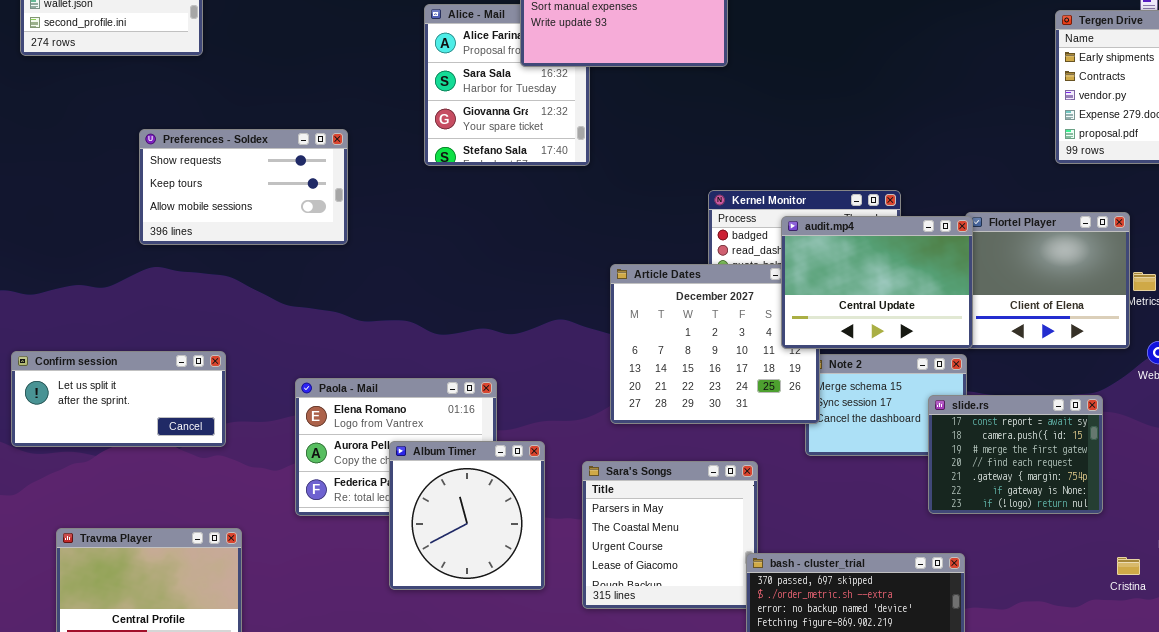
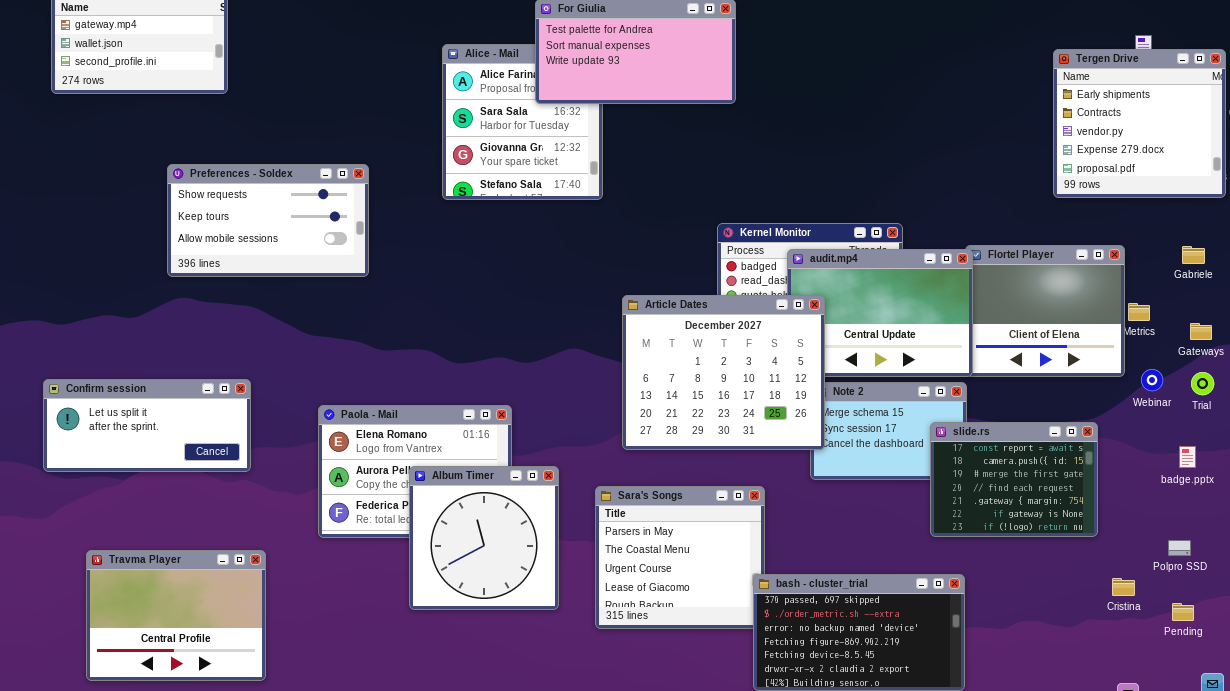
Article Dates: [610,264,820,424] -> [622,295,825,450], raised

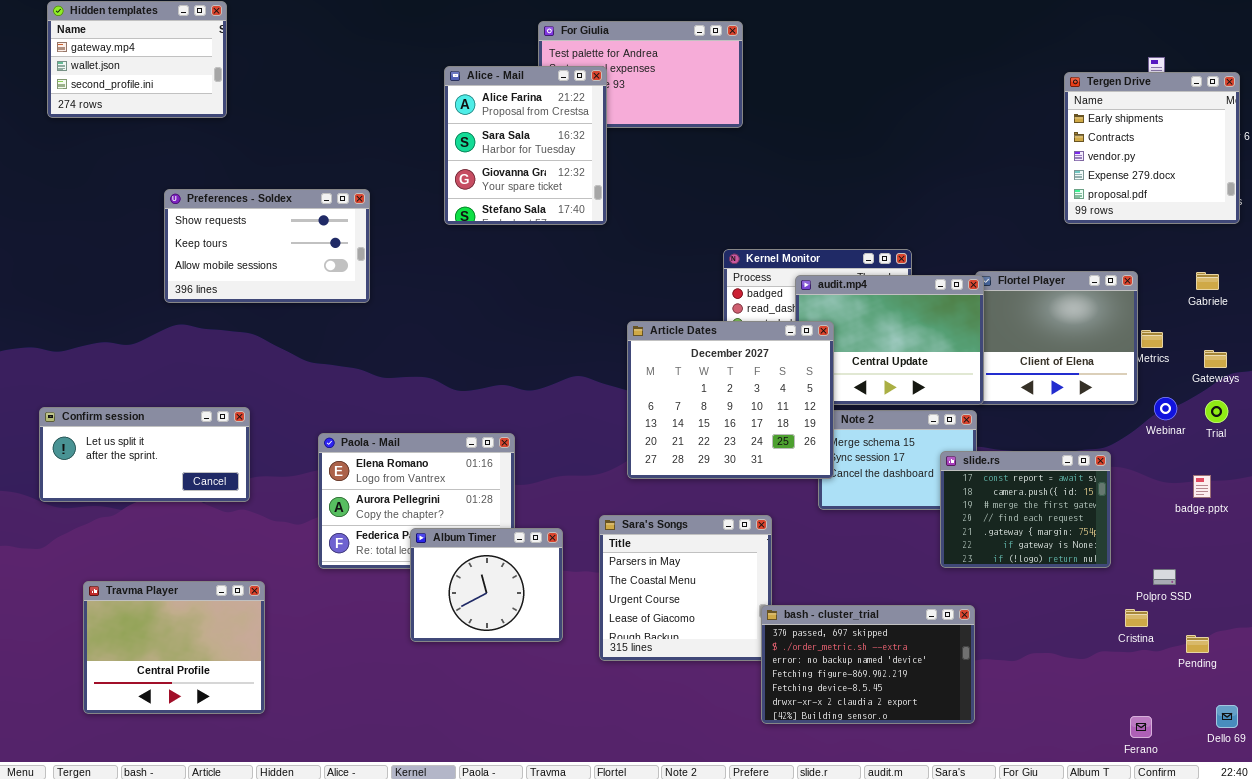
Alice - Mail: [442,44,603,200] -> [444,66,607,225], raised
Album Timer: [409,466,559,610] -> [410,528,563,642], resized
Polpro SSD: [1168,540,1191,556] -> [1153,569,1176,585], moved

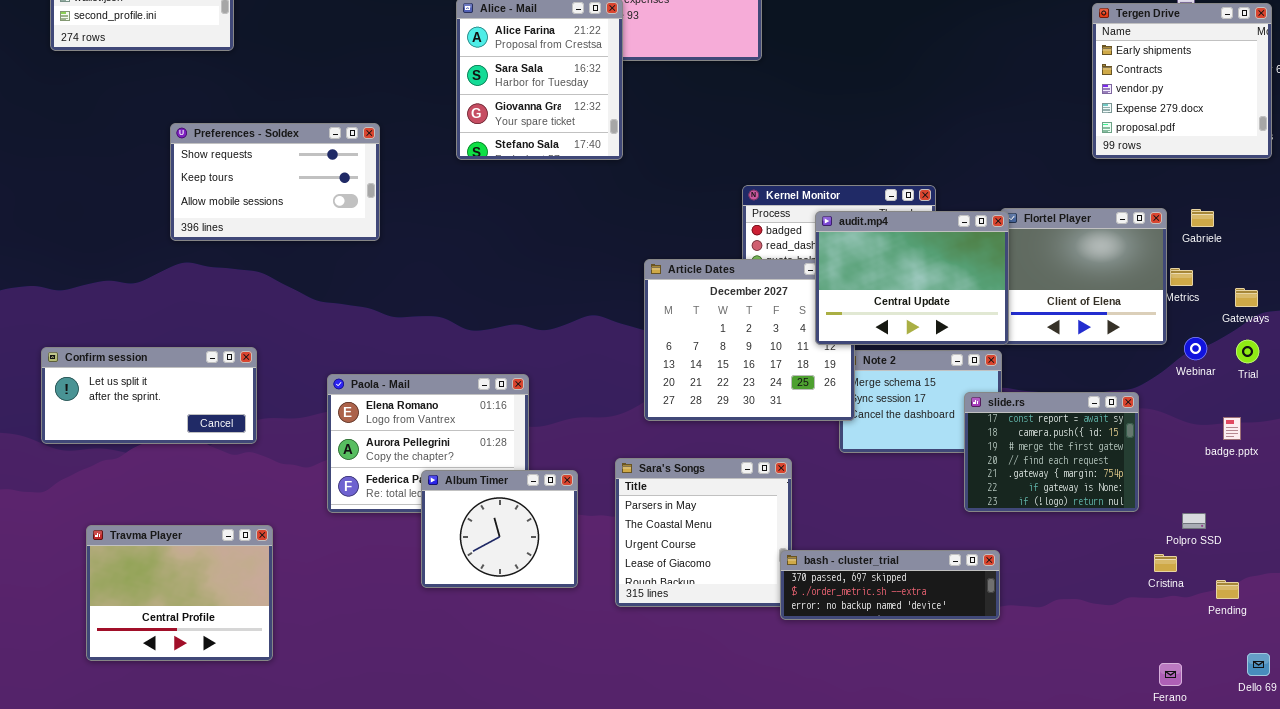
Gabriele: [1196,272,1219,290] -> [1191,209,1214,227], moved
audit.mp4: [795,275,984,405] -> [815,211,1009,345], raised
bash - cluster_trial: [761,605,975,724] -> [780,550,1000,620], resized

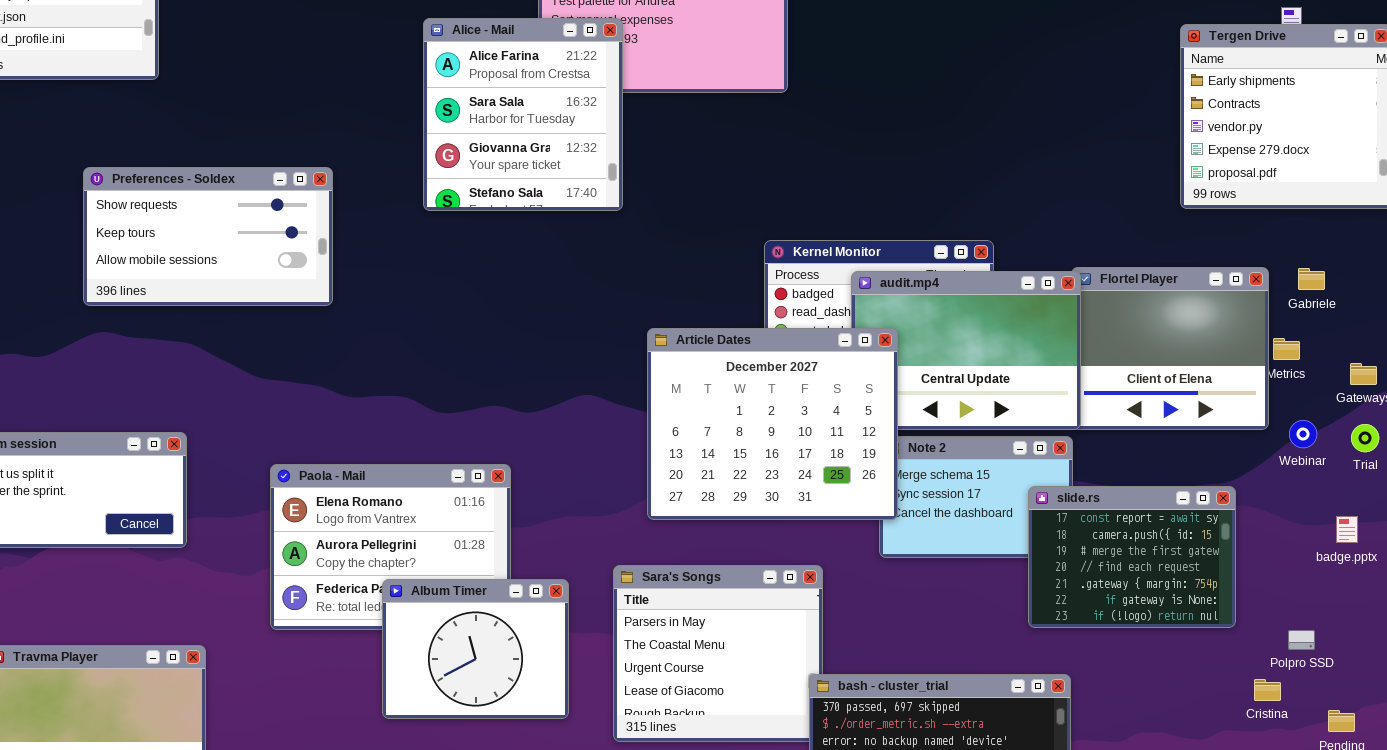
Article Dates: [644,259,855,421] -> [647,328,898,520], raised

